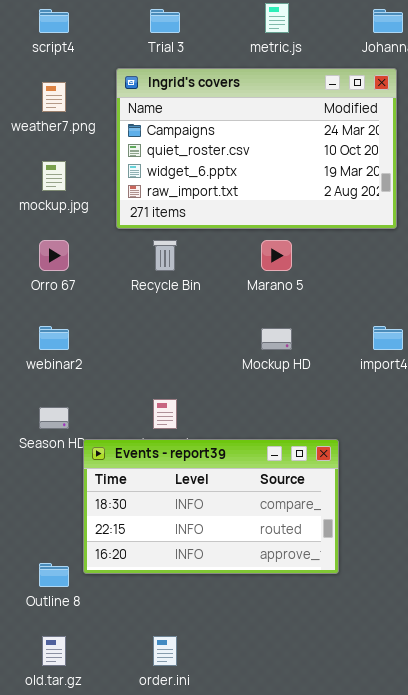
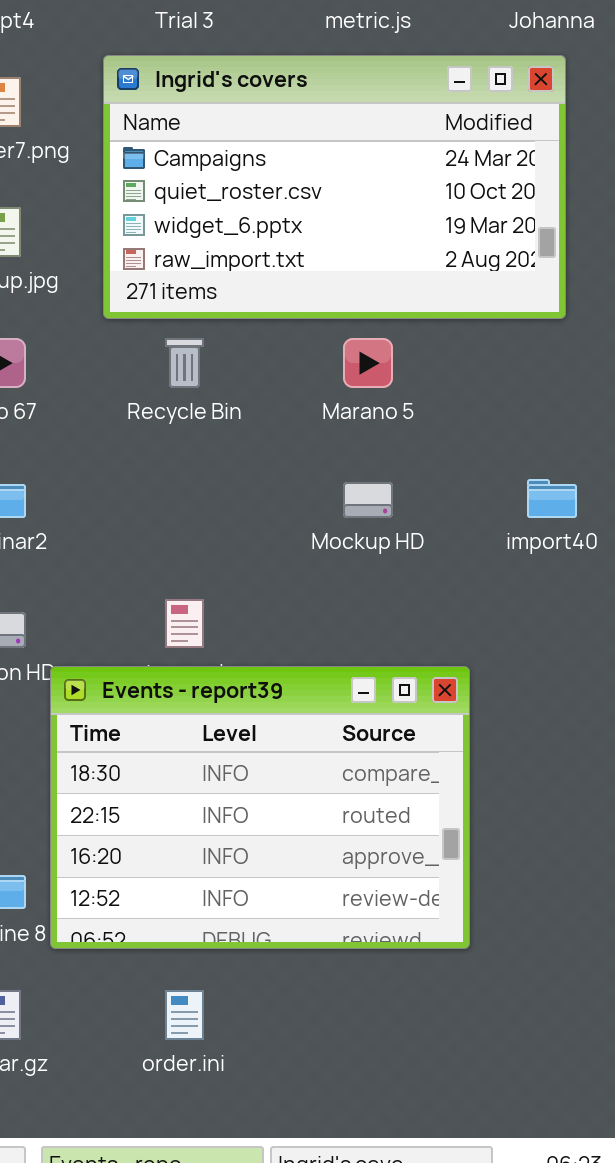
Events - report39: [83,439,339,574] -> [50,666,470,949], resized

